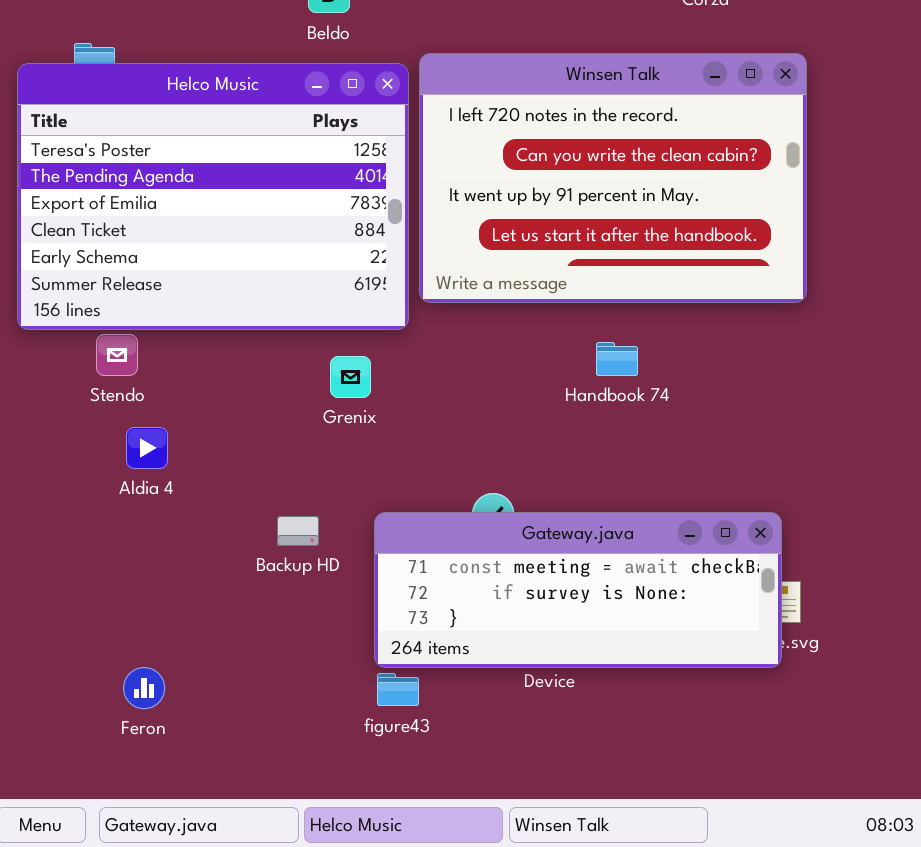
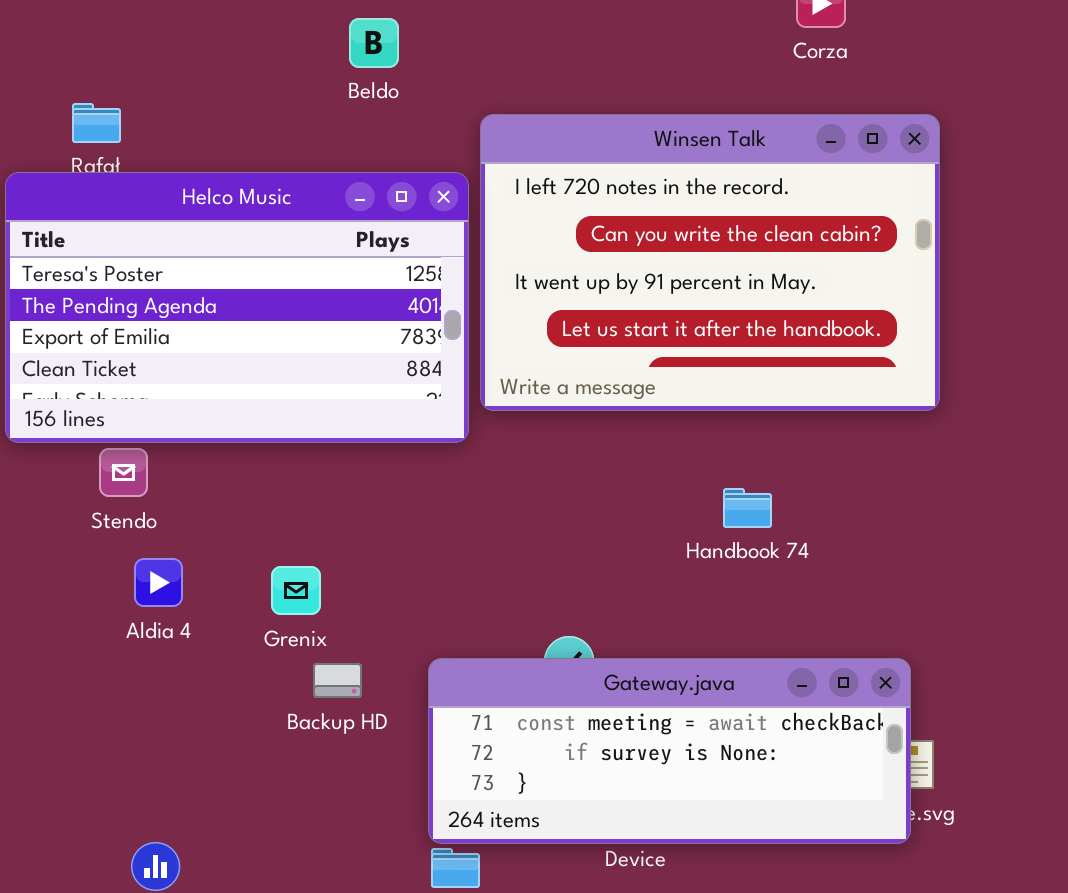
Helco Music: [17,63,409,330] -> [5,172,469,443], resized
Handbook 74: [596,342,638,376] -> [723,488,772,528], moved
Grenix: [330,356,371,398] -> [271,566,321,615], moved

